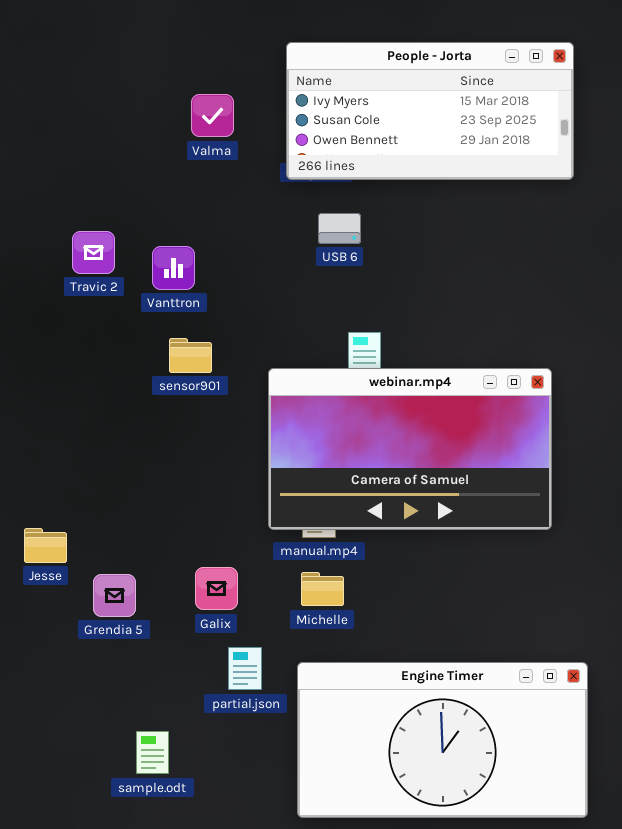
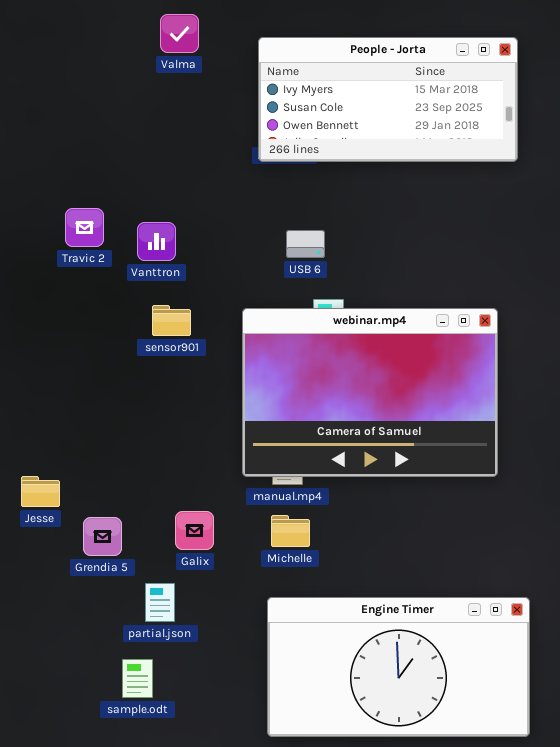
Valma: [191,94,234,137] -> [160,14,199,53], moved
USB 6: [318,213,361,244] -> [286,230,325,258], moved
webinar.mp4: [268,368,552,530] -> [242,308,498,477], resized
partial.json: [228,647,262,690] -> [145,583,175,622], moved

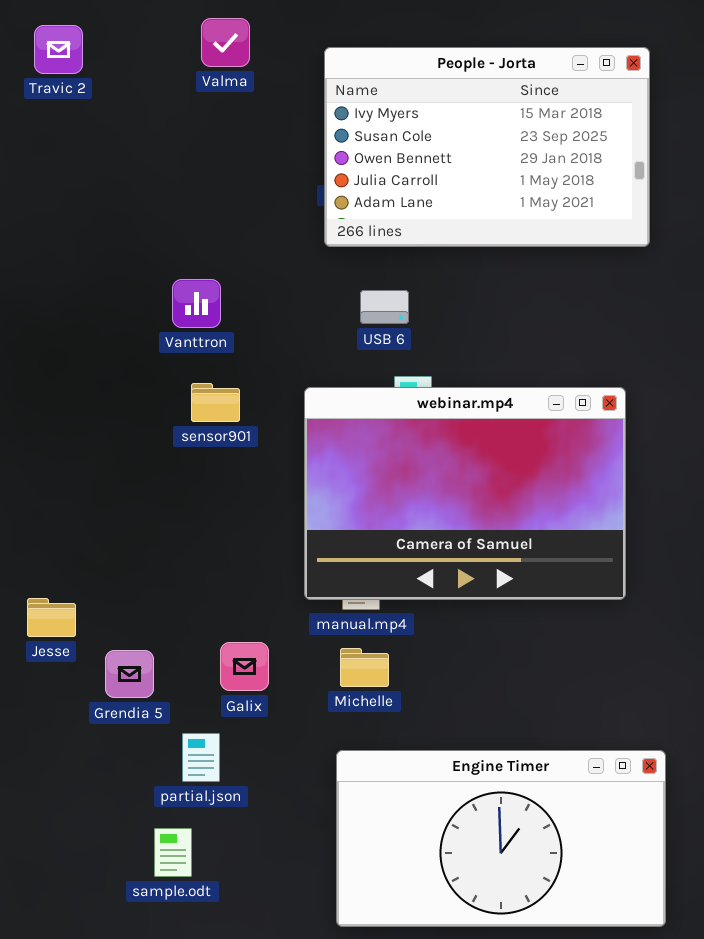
People - Jorta: [258,37,518,162] -> [324,47,650,247], resized
Travic 2: [65,208,104,247] -> [34,25,83,74], moved

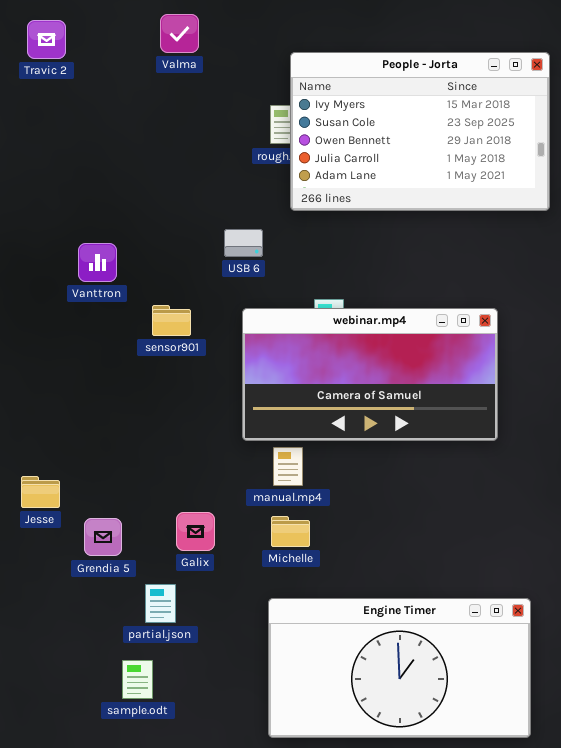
People - Jorta: [324,47,650,247] -> [290,52,550,211], moved
Vanttron: [172,279,221,328] -> [78,243,117,282], moved
USB 6: [360,290,409,324] -> [224,229,263,257], moved
webinar.mp4: [304,387,626,600] -> [242,308,498,441], resized

